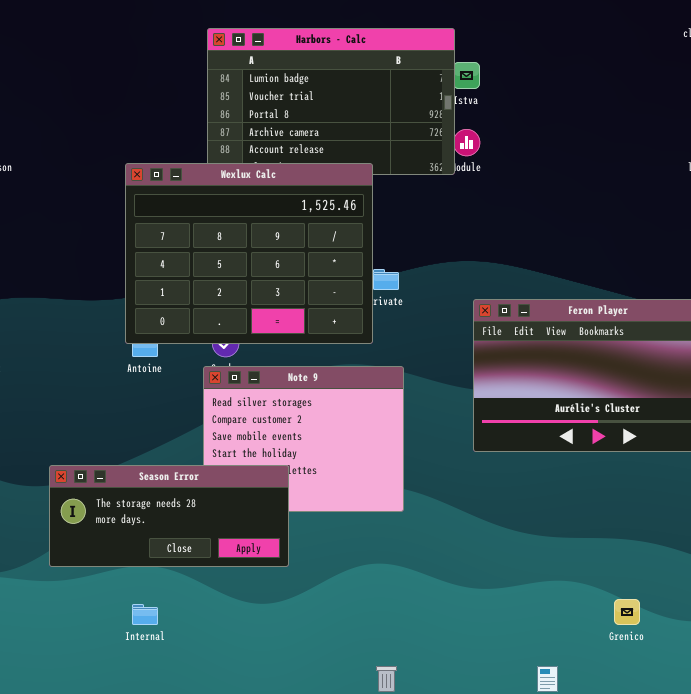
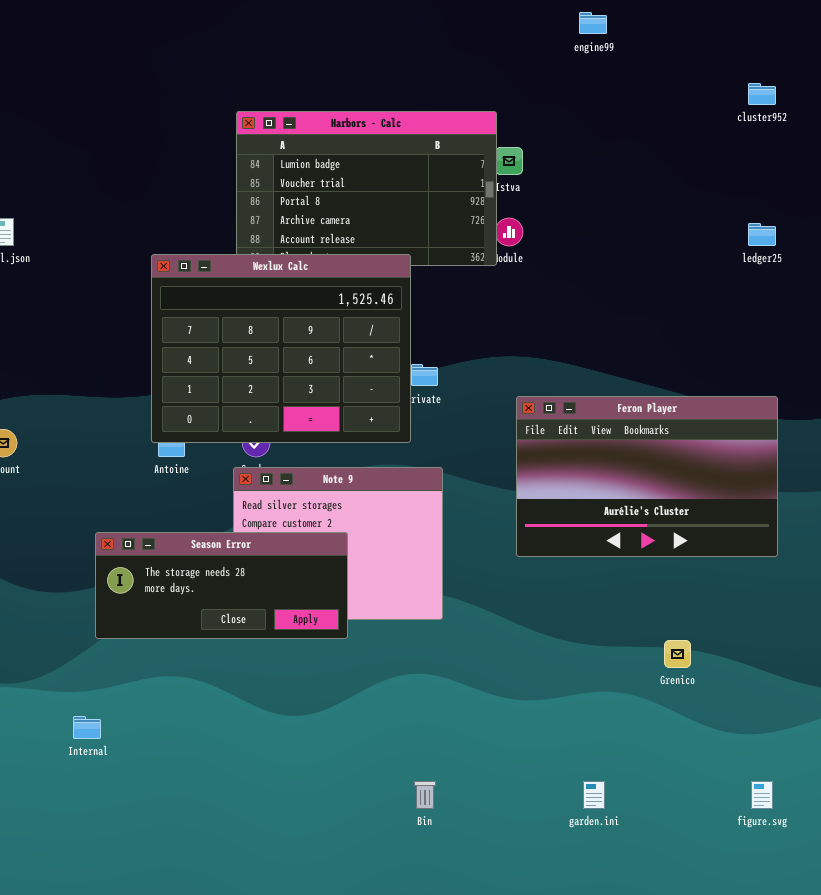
Season Error: [49,465,289,567] -> [95,532,348,639], moved
Grenico: [614,599,640,625] -> [664,640,691,668], moved
Internal: [132,604,158,625] -> [73,716,101,739], moved

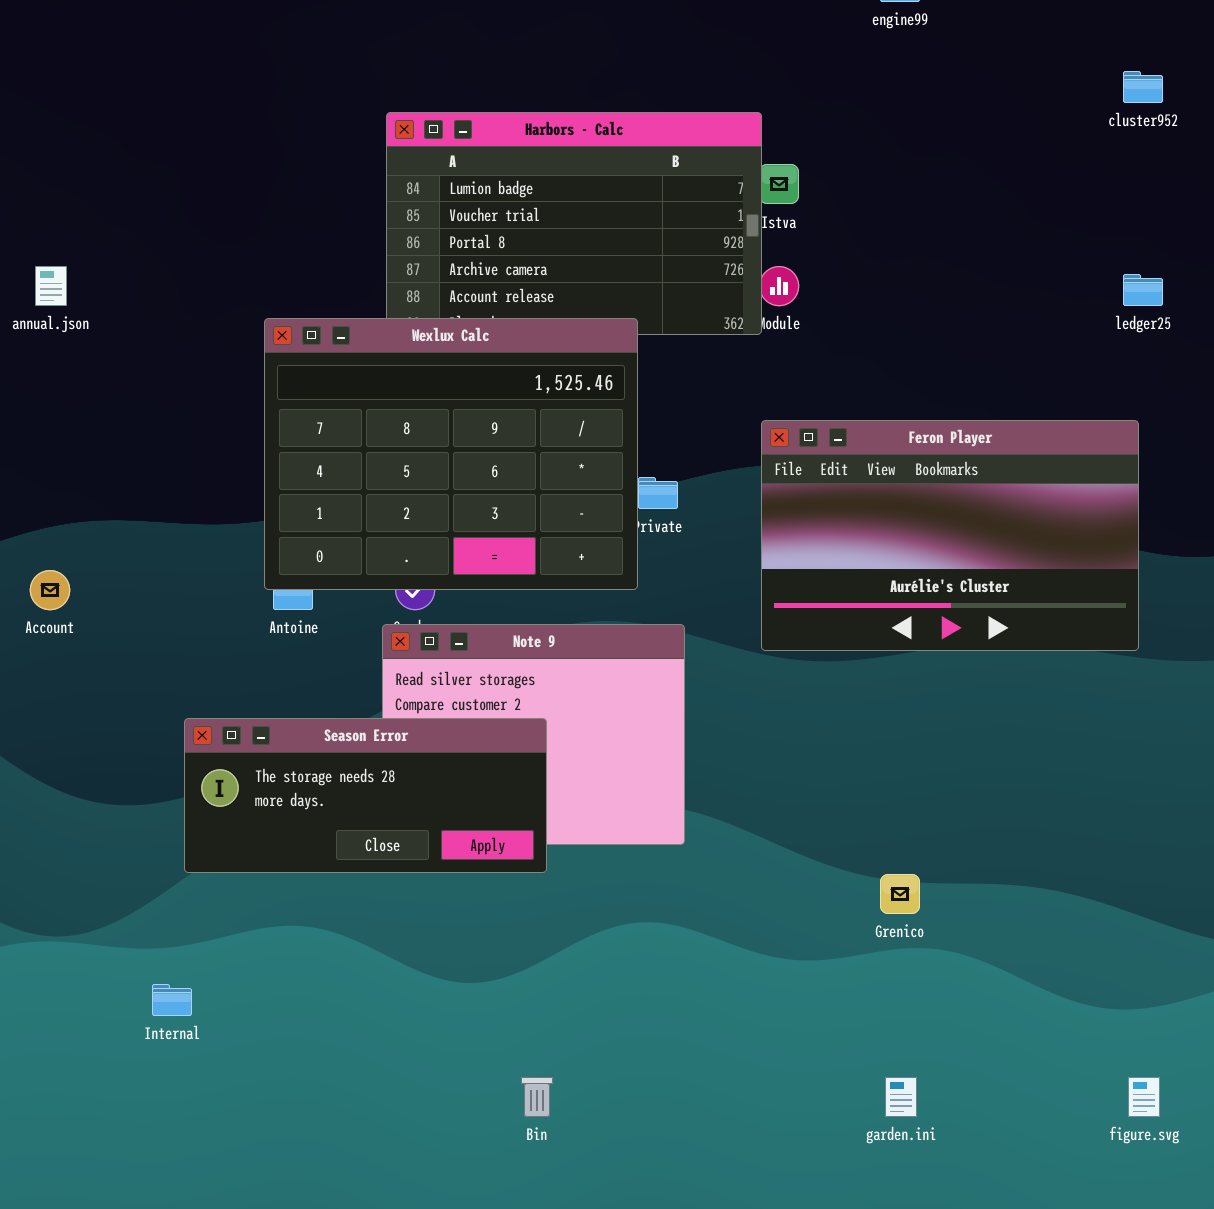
Feron Player: [516,396,778,557] -> [761,420,1139,651], moved
Grenico: [664,640,691,668] -> [880,874,920,914], moved
Bin: [414,781,436,809] -> [521,1077,553,1117], moved

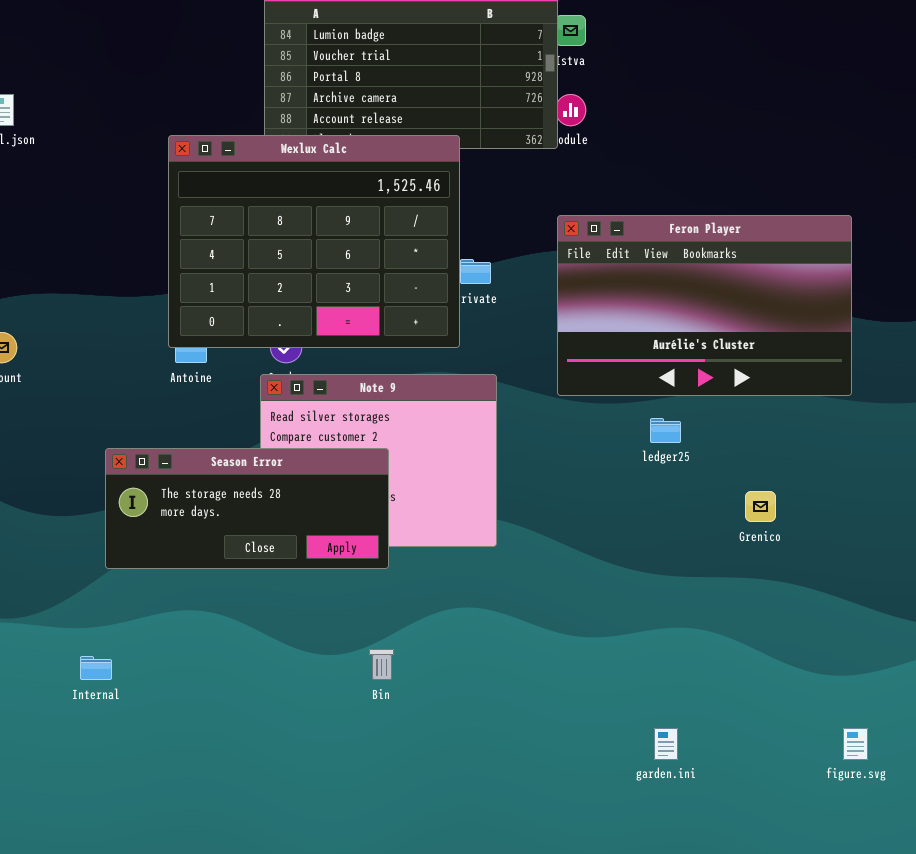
ledger25: [1123,274,1163,306] -> [650,418,681,443], moved
Grenico: [880,874,920,914] -> [745,491,776,522], moved
Bin: [521,1077,553,1117] -> [369,649,394,680], moved

